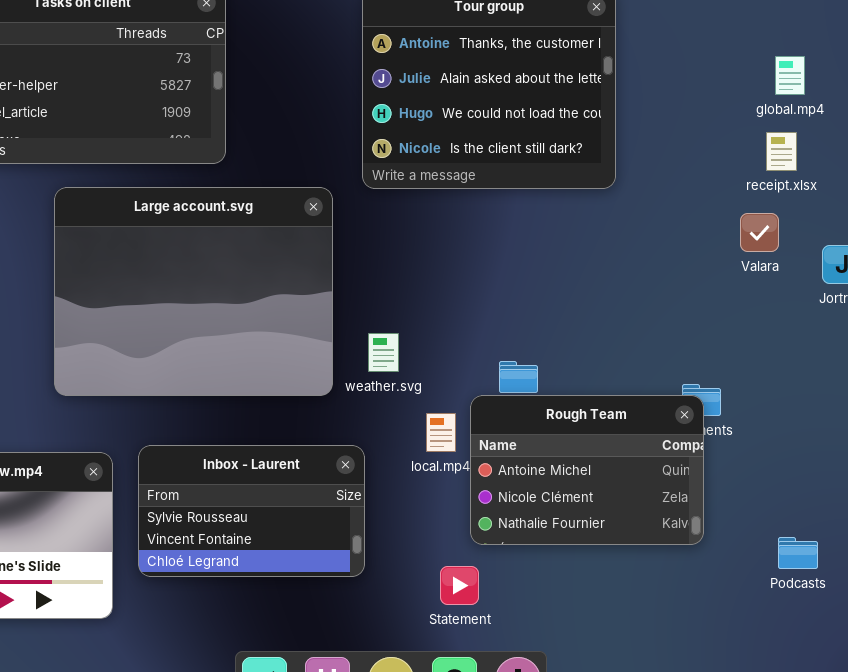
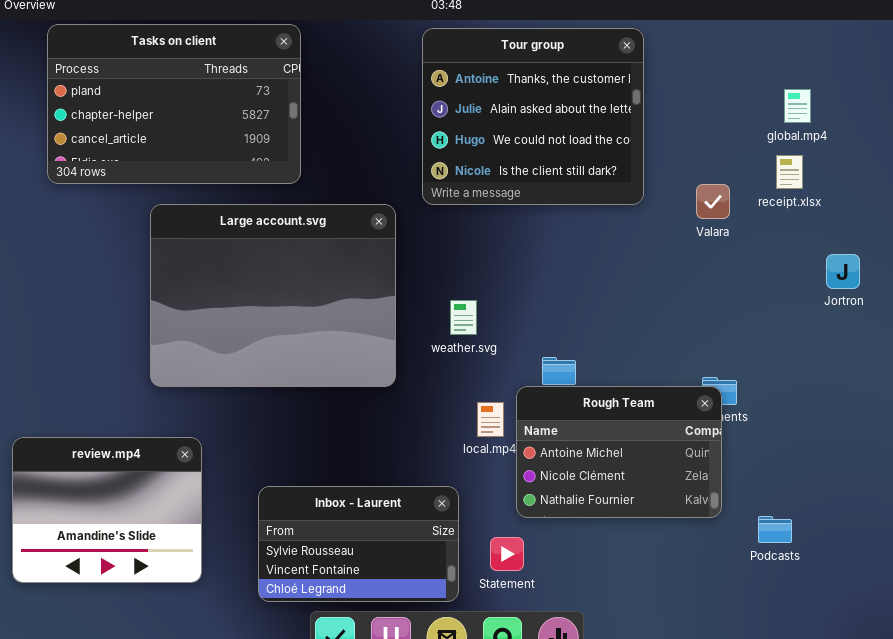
Valara: [740,213,779,252] -> [696,184,730,219], moved
weather.svg: [368,333,399,372] -> [450,300,477,335], moved
Inbox - Laurent: [138,445,365,577] -> [258,486,459,602], moved
Podcasts: [778,537,818,569] -> [758,516,792,543], moved

